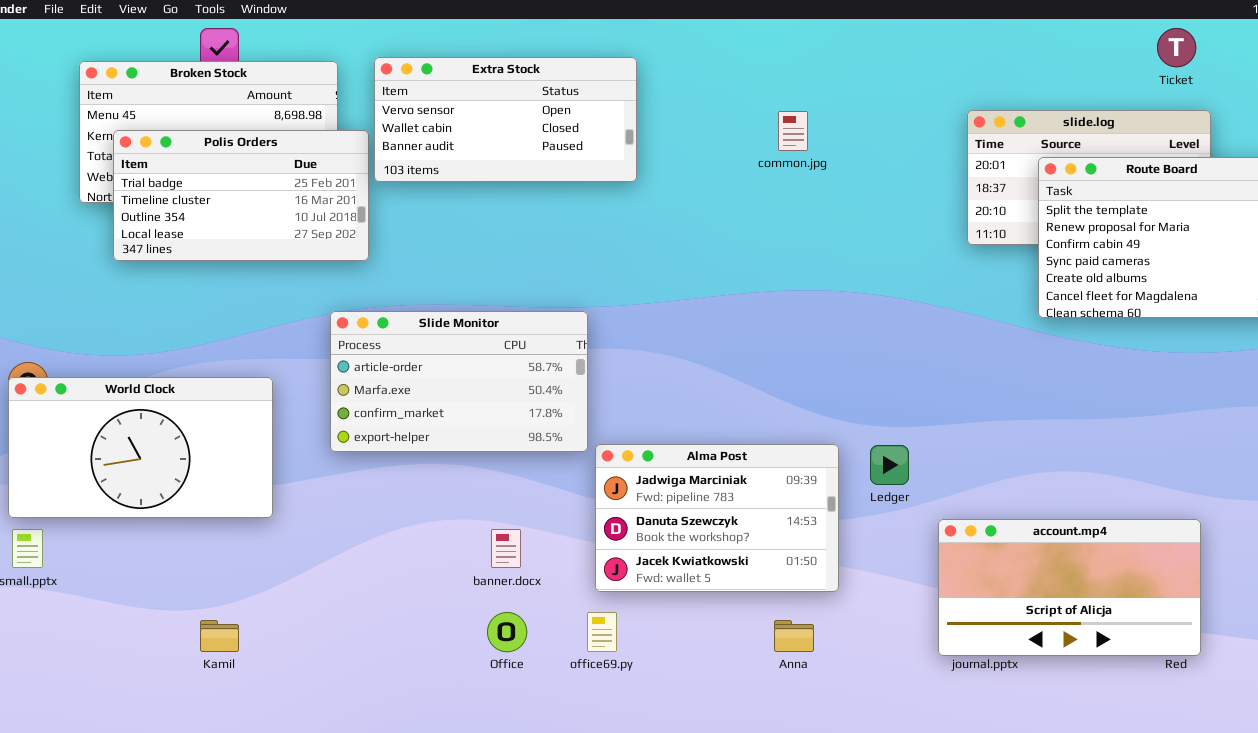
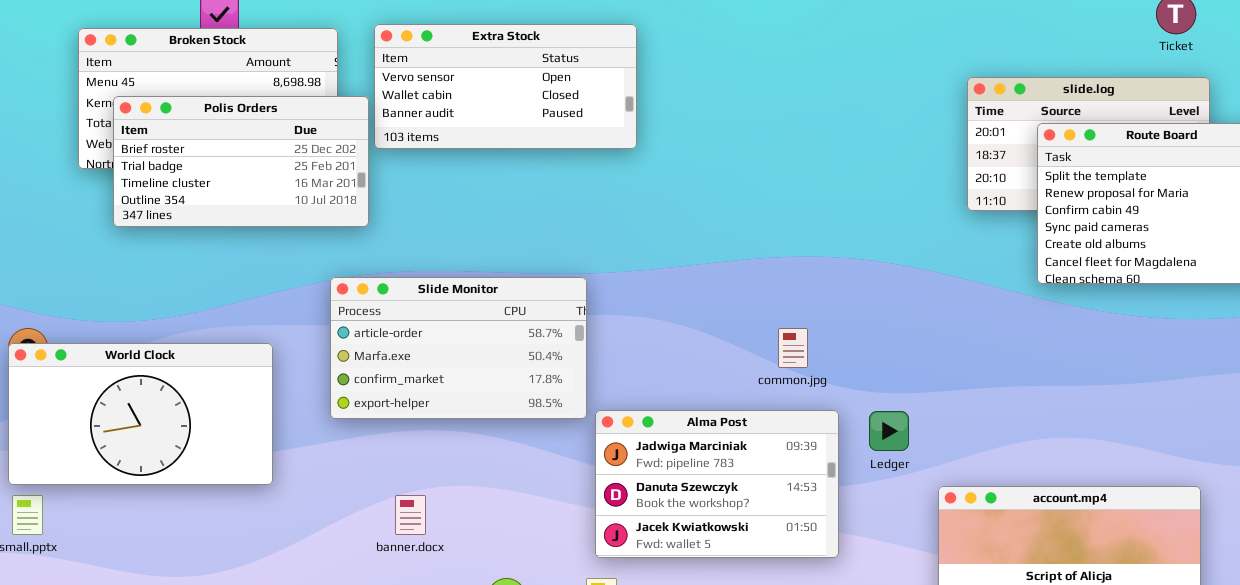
common.jpg: [778,111,808,151] -> [778,328,808,368], moved
Polis Orders: [113,130,369,261] -> [113,96,369,227], scrolled up 1 row
banner.docx: [491,529,521,568] -> [395,495,426,535], moved

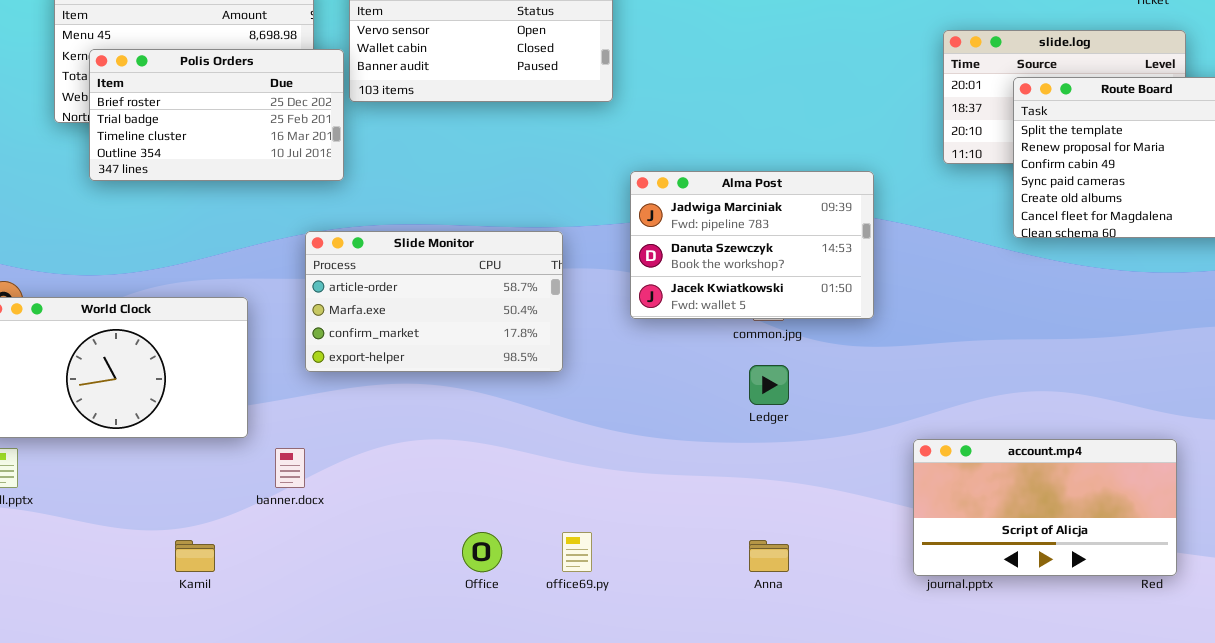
Alma Post: [595,410,839,558] -> [630,171,874,319], moved
Ledger: [869,411,909,451] -> [749,365,789,405], moved
banner.docx: [395,495,426,535] -> [275,448,305,488], moved

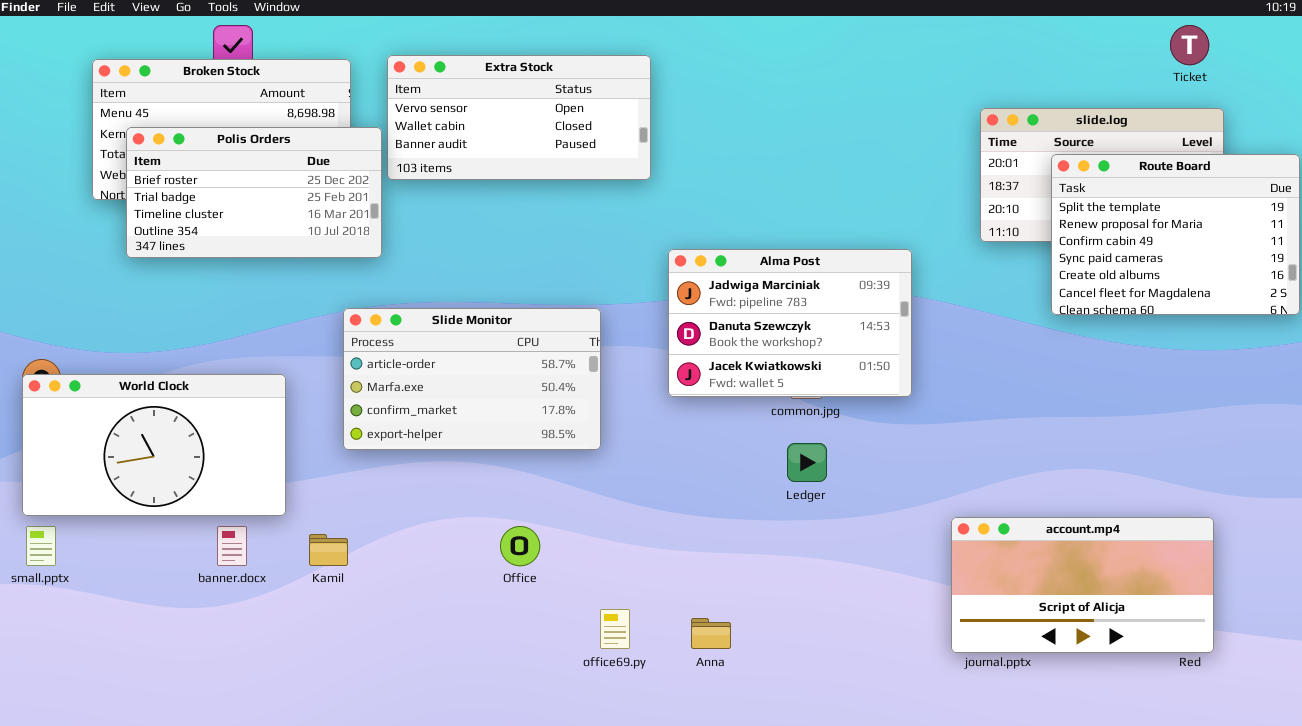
banner.docx: [275,448,305,488] -> [217,526,247,566], moved
Office: [462,532,502,572] -> [500,526,540,566], moved
Kamil: [175,540,215,572] -> [309,534,348,566], moved
Anna: [749,540,789,572] -> [691,618,731,649], moved

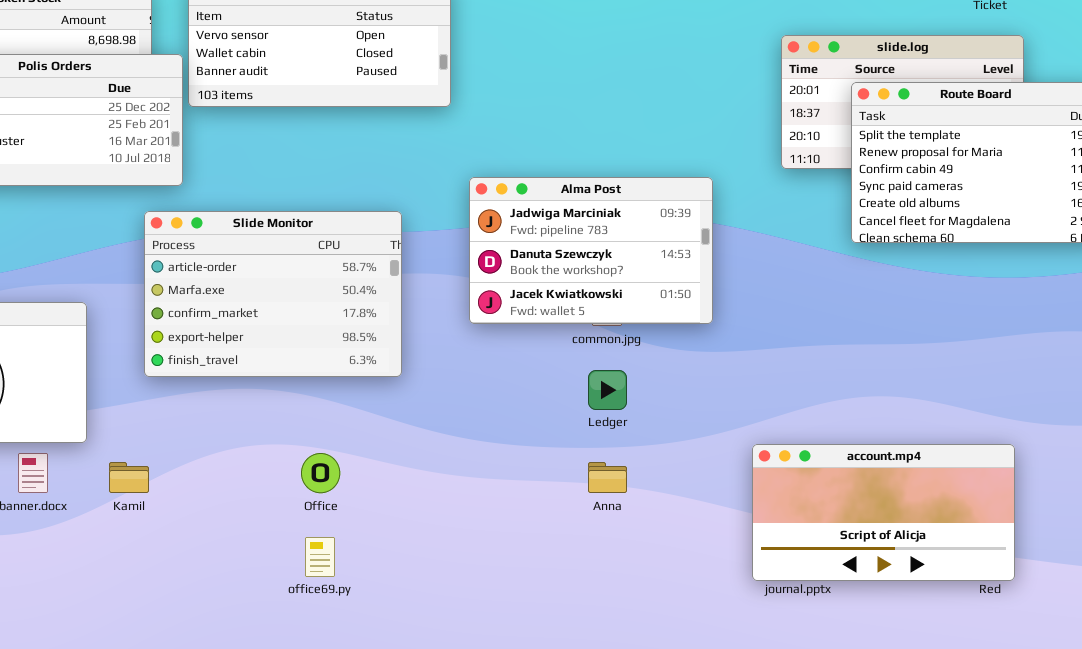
Slide Monitor: [343,308,601,450] -> [144,211,402,377], resized
office69.py: [600,609,630,649] -> [305,537,335,577], moved
Anna: [691,618,731,649] -> [588,462,627,493], moved

